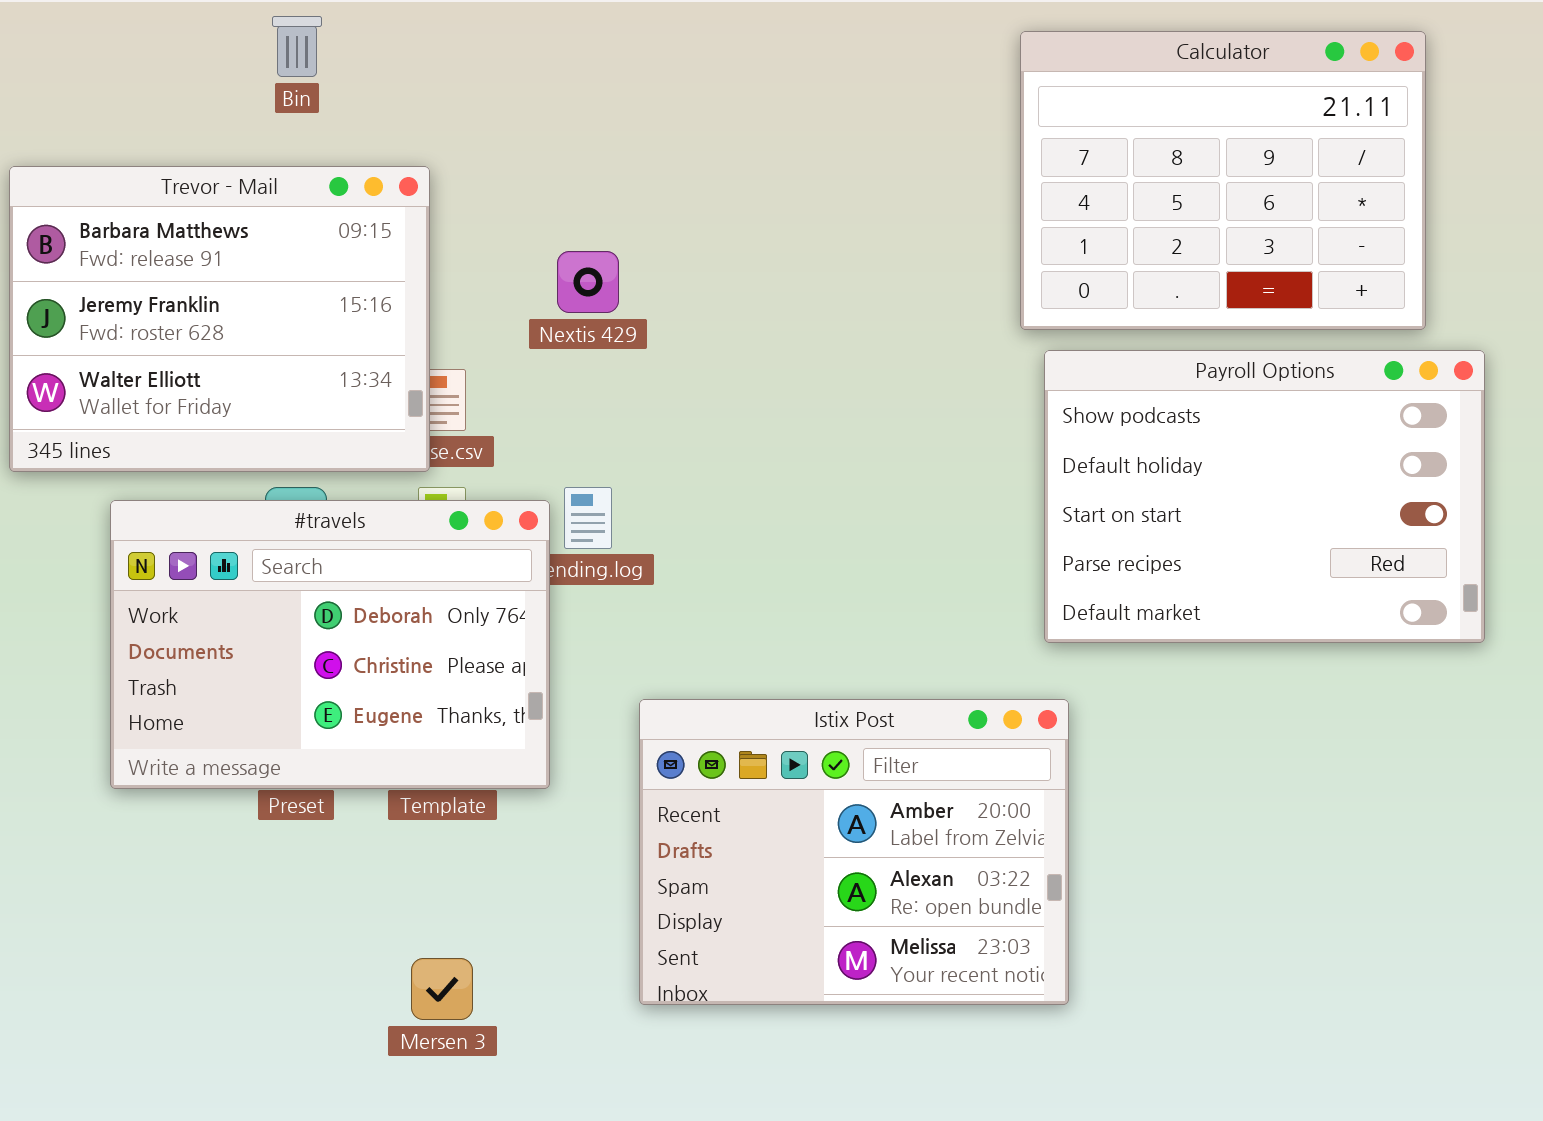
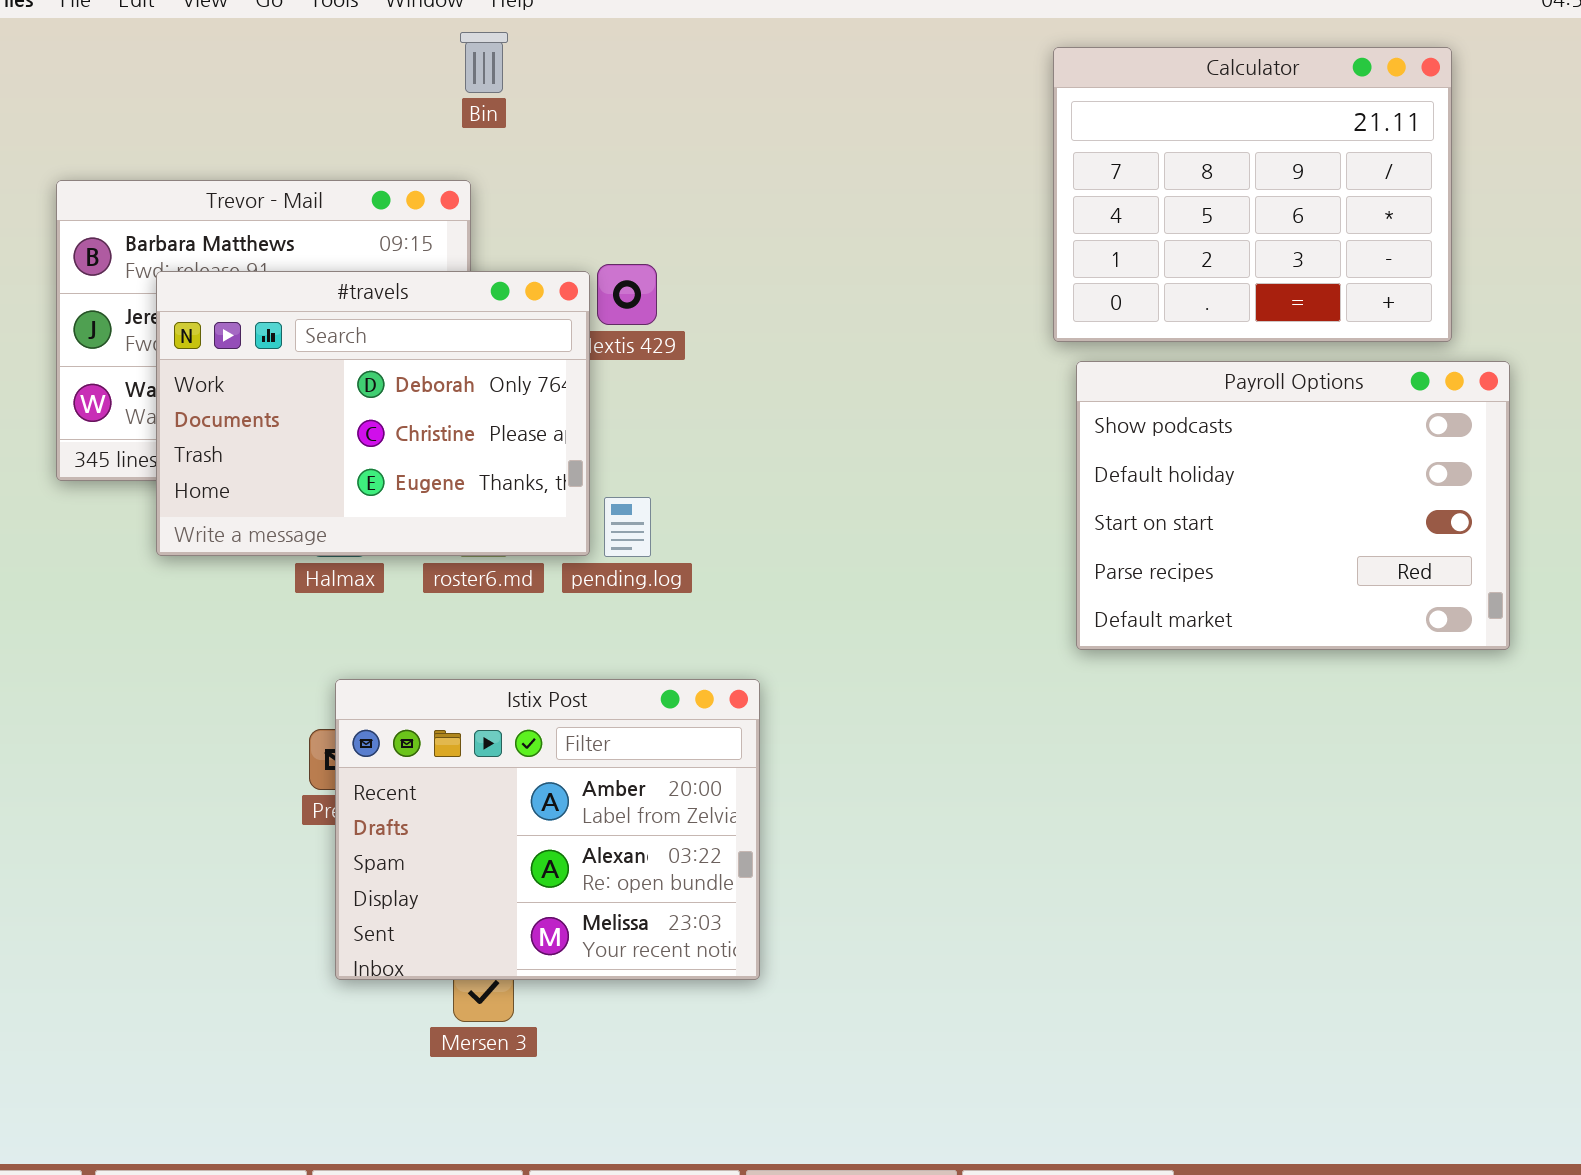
Bin: [272,16,322,77] -> [460,32,508,93], moved
#travels: [110,500,550,789] -> [156,271,590,556], moved
Istix Post: [639,699,1069,1005] -> [335,679,760,980], moved

